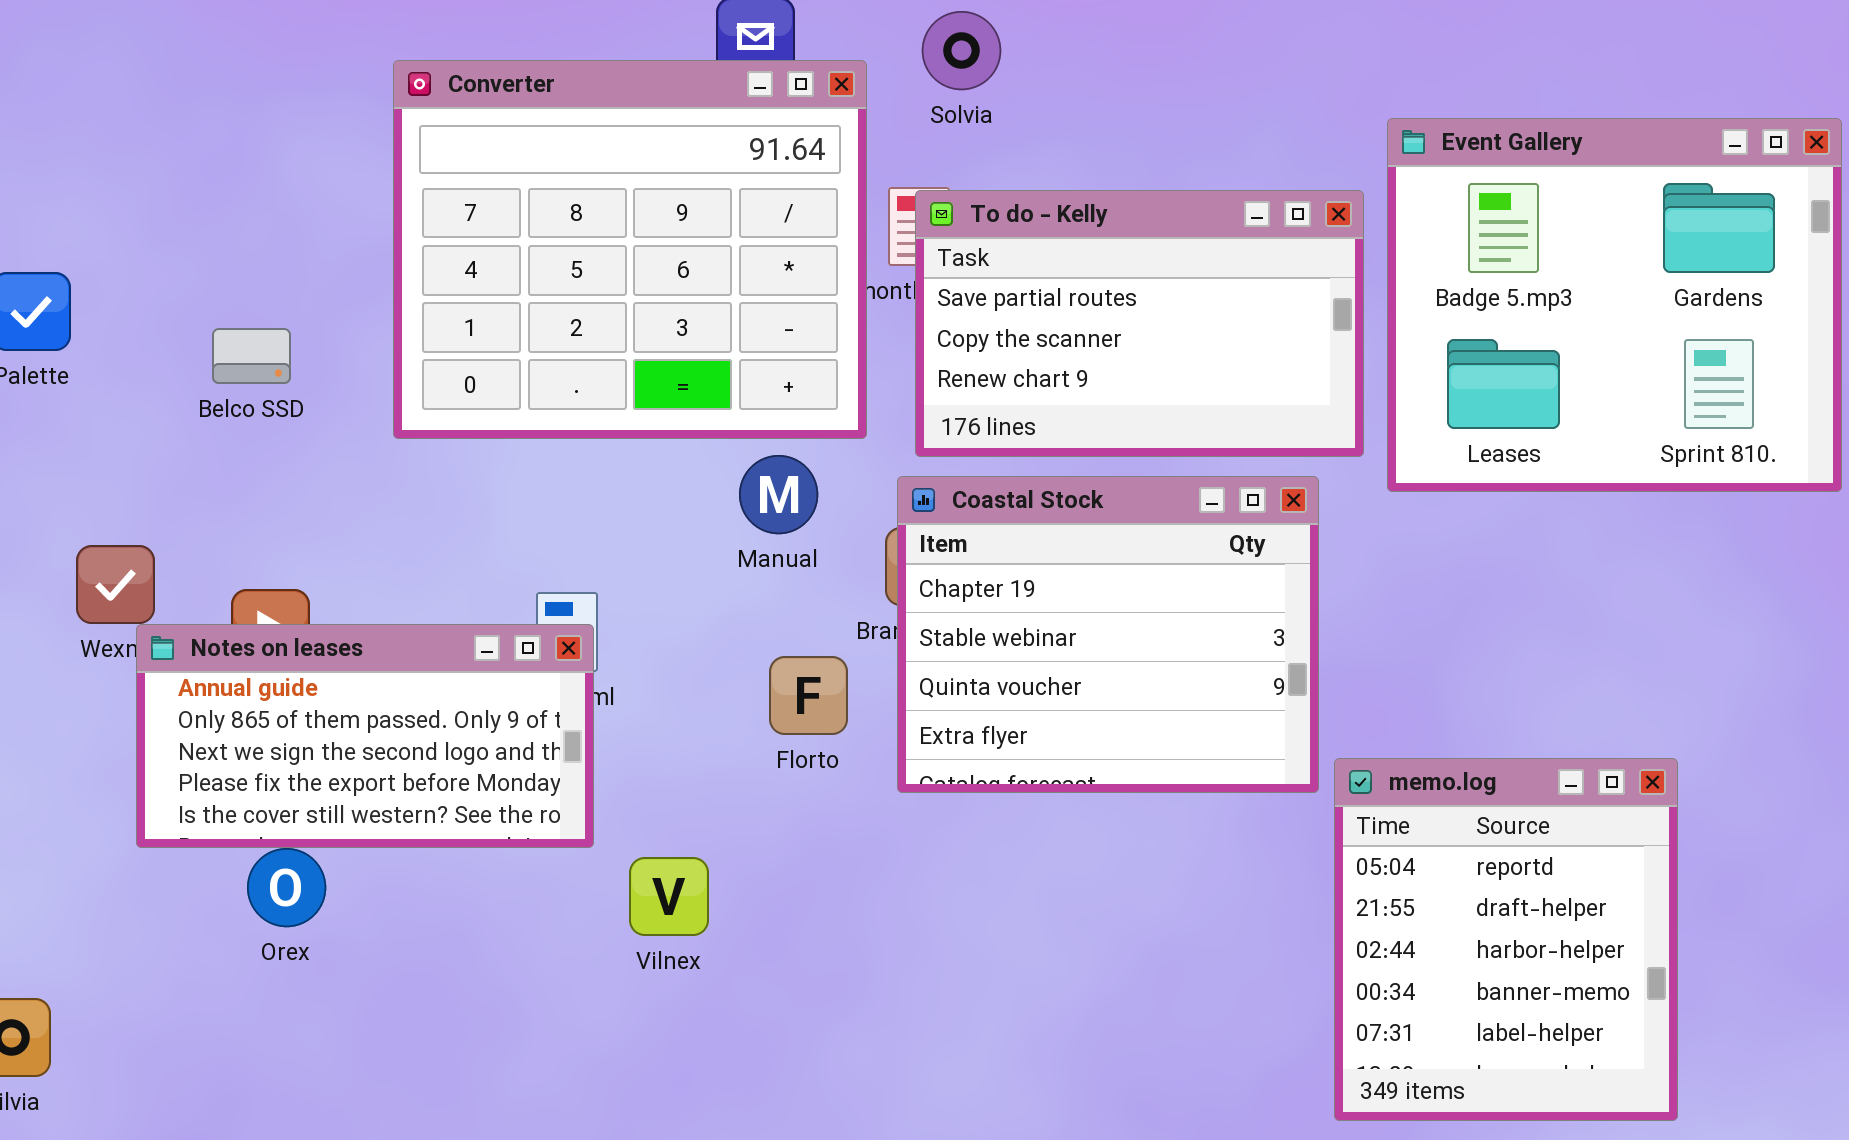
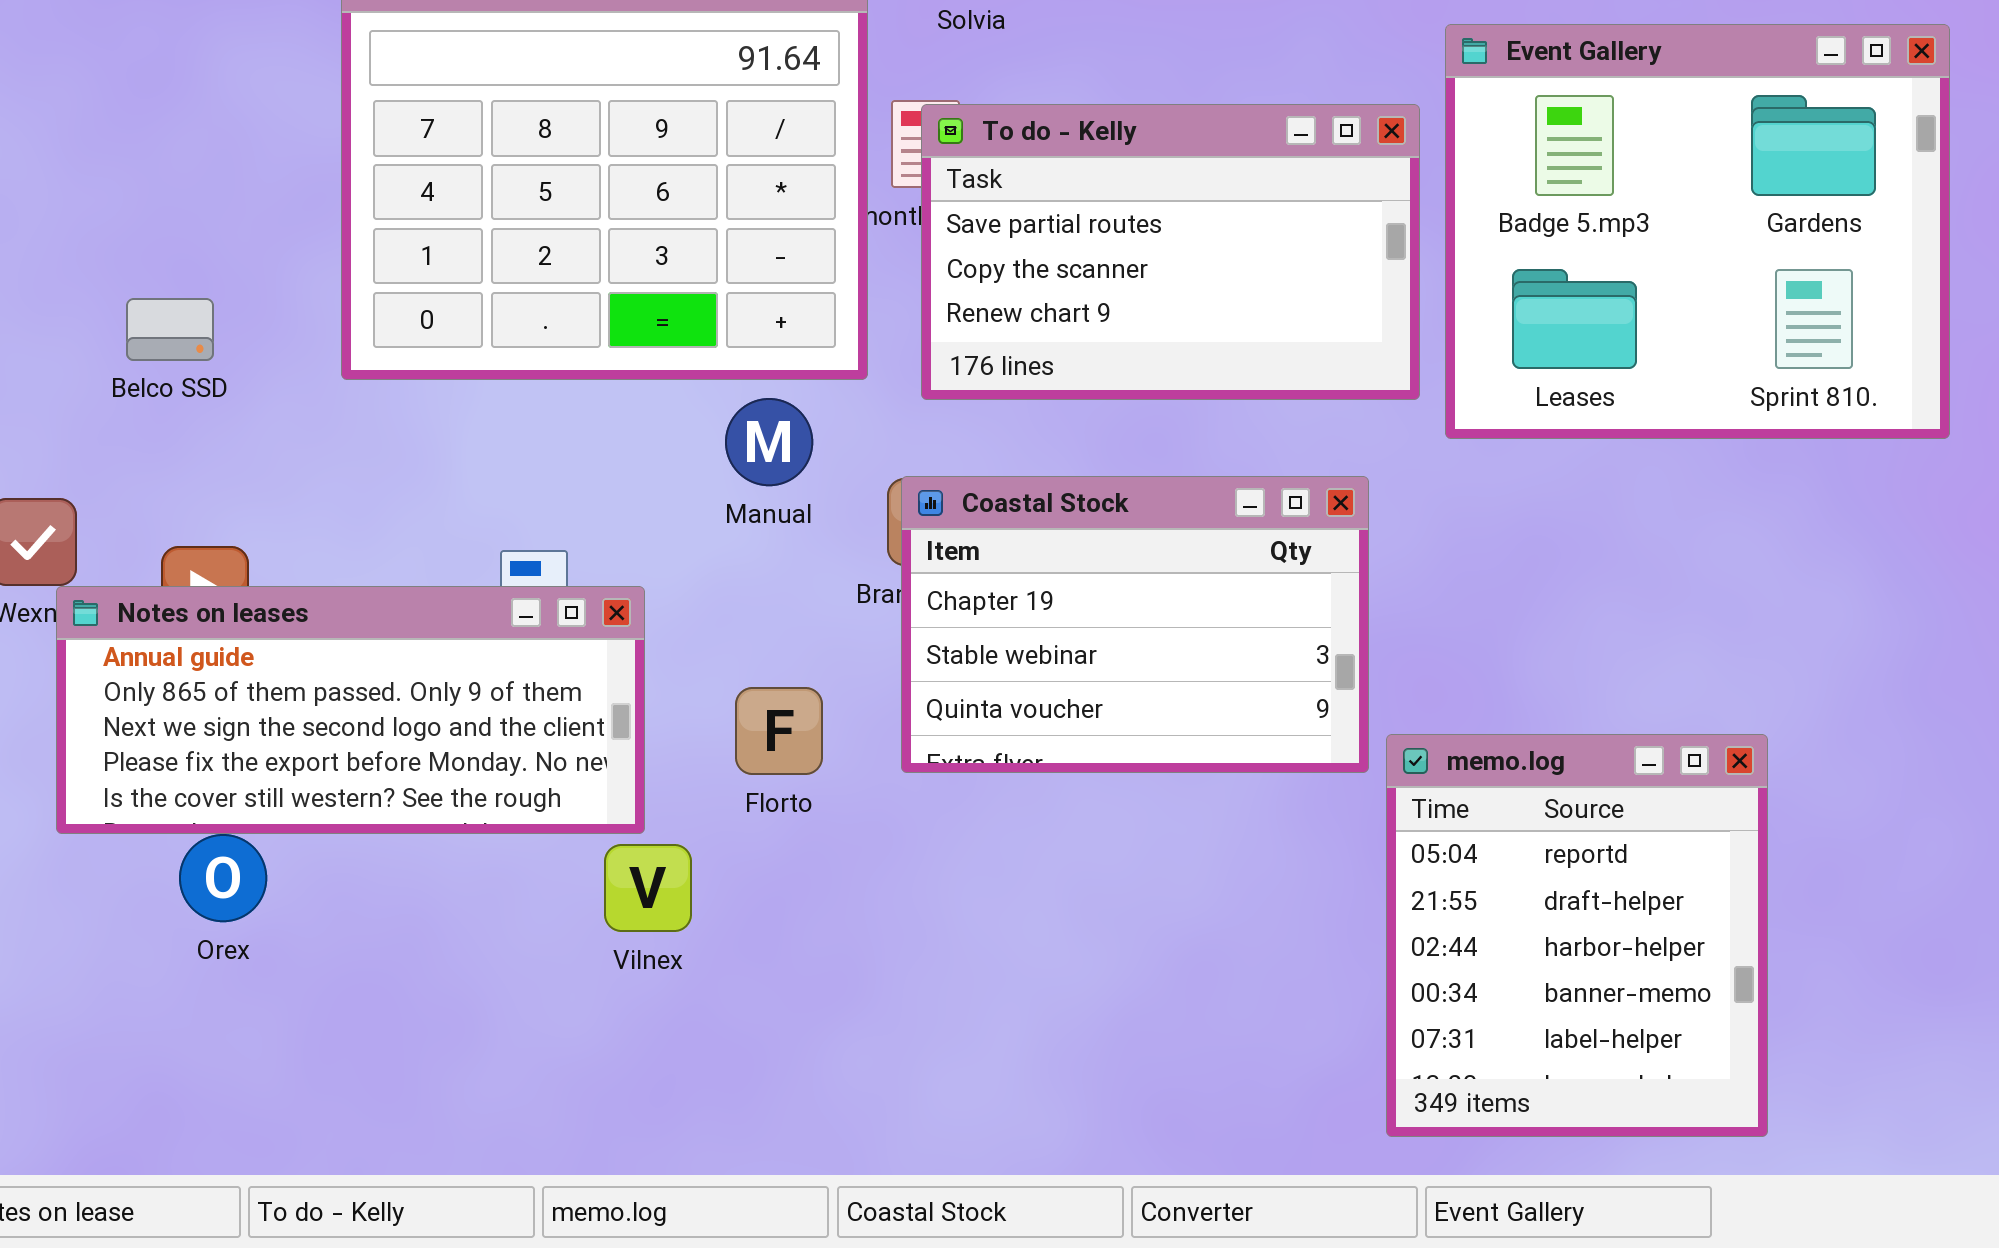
Belco SSD: [212,328,291,384] -> [126,298,214,361], moved
Coastal Stock: [897,476,1319,793] -> [901,476,1369,773], resized
Notes on leases: [136,624,594,848] -> [56,586,645,834], resized
Florto: [769,656,848,735] -> [735,687,823,775], moved

